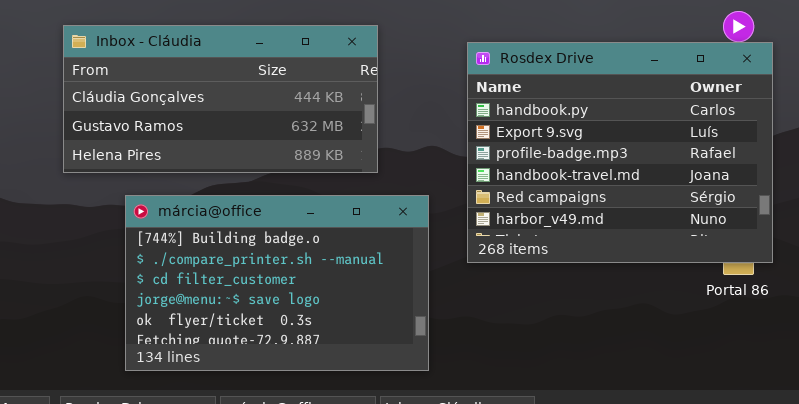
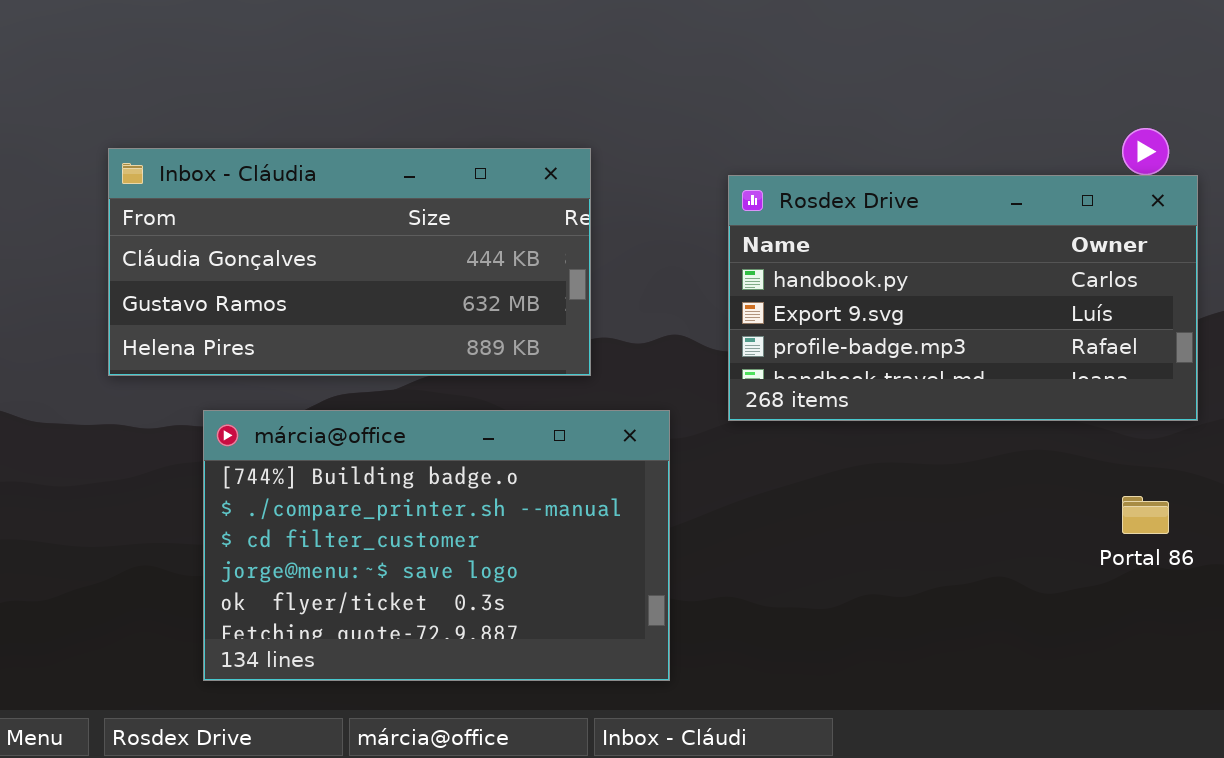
Rosdex Drive: [467,42,773,263] -> [728,175,1198,421], resized

